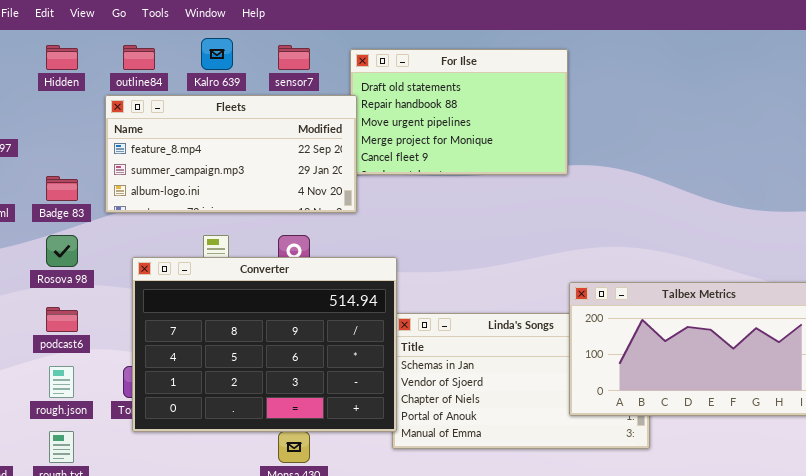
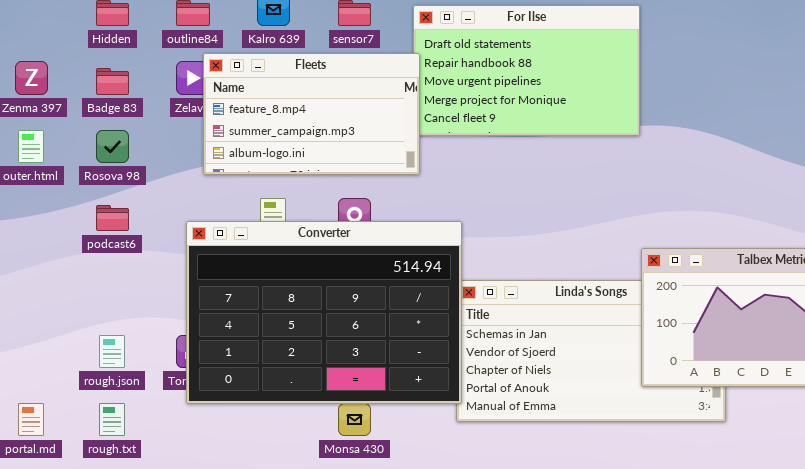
Fleets: [105,95,357,213] -> [203,53,420,175], resized
Badge 83: [46,176,78,201] -> [96,68,129,95], moved
Rosova 98: [46,235,78,267] -> [96,130,129,163], moved
podcast6: [46,307,78,332] -> [96,205,129,231], moved

